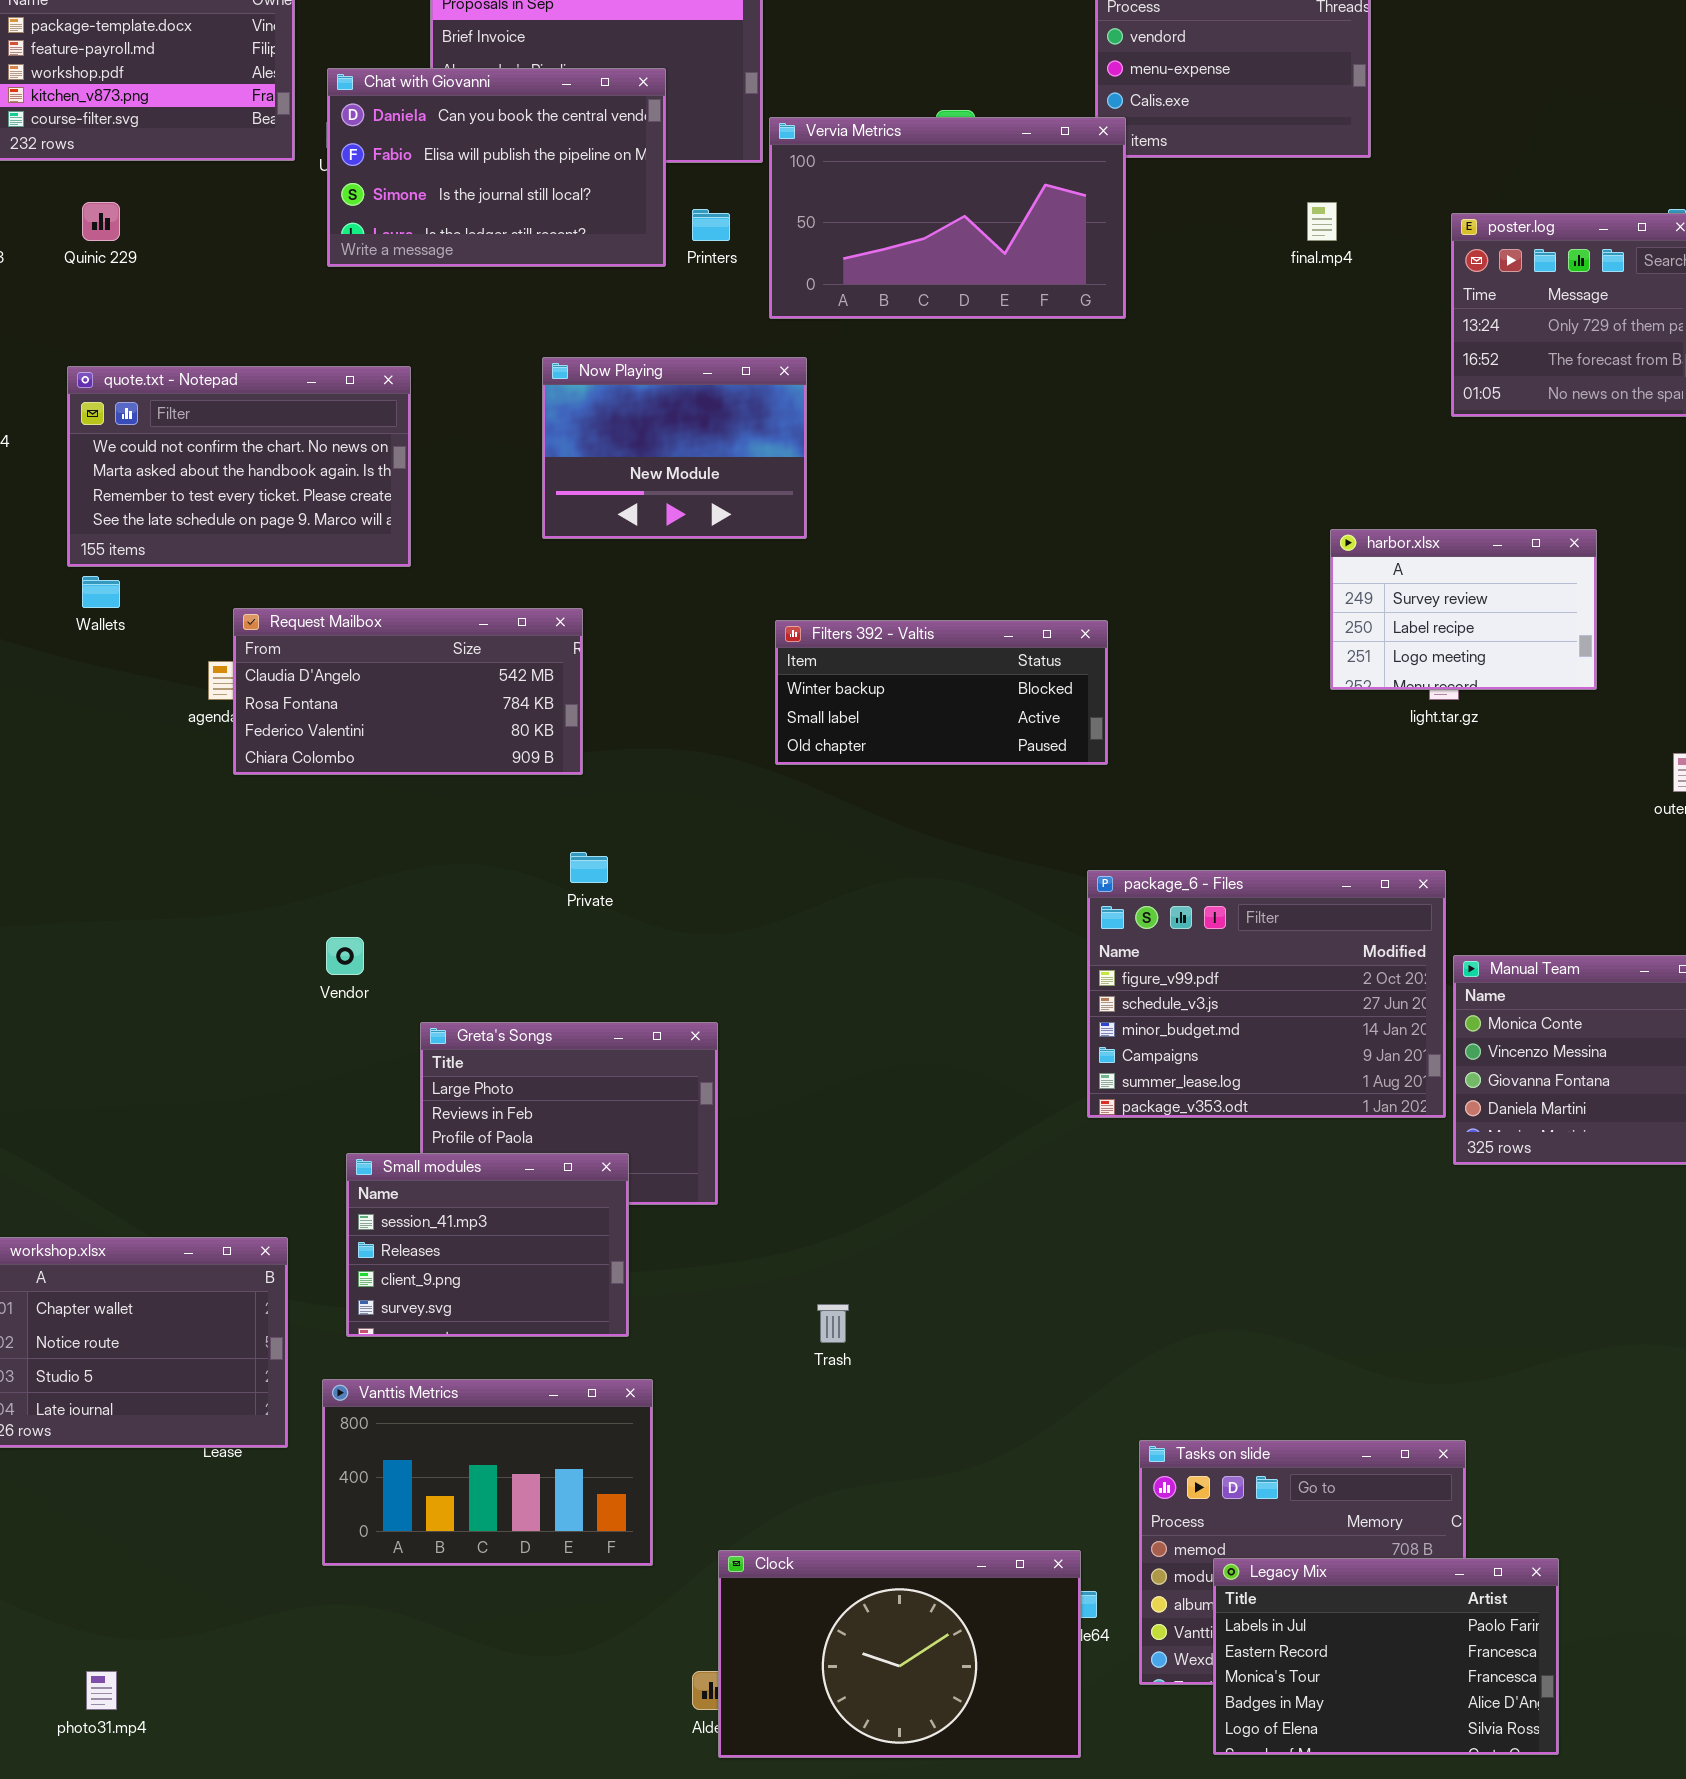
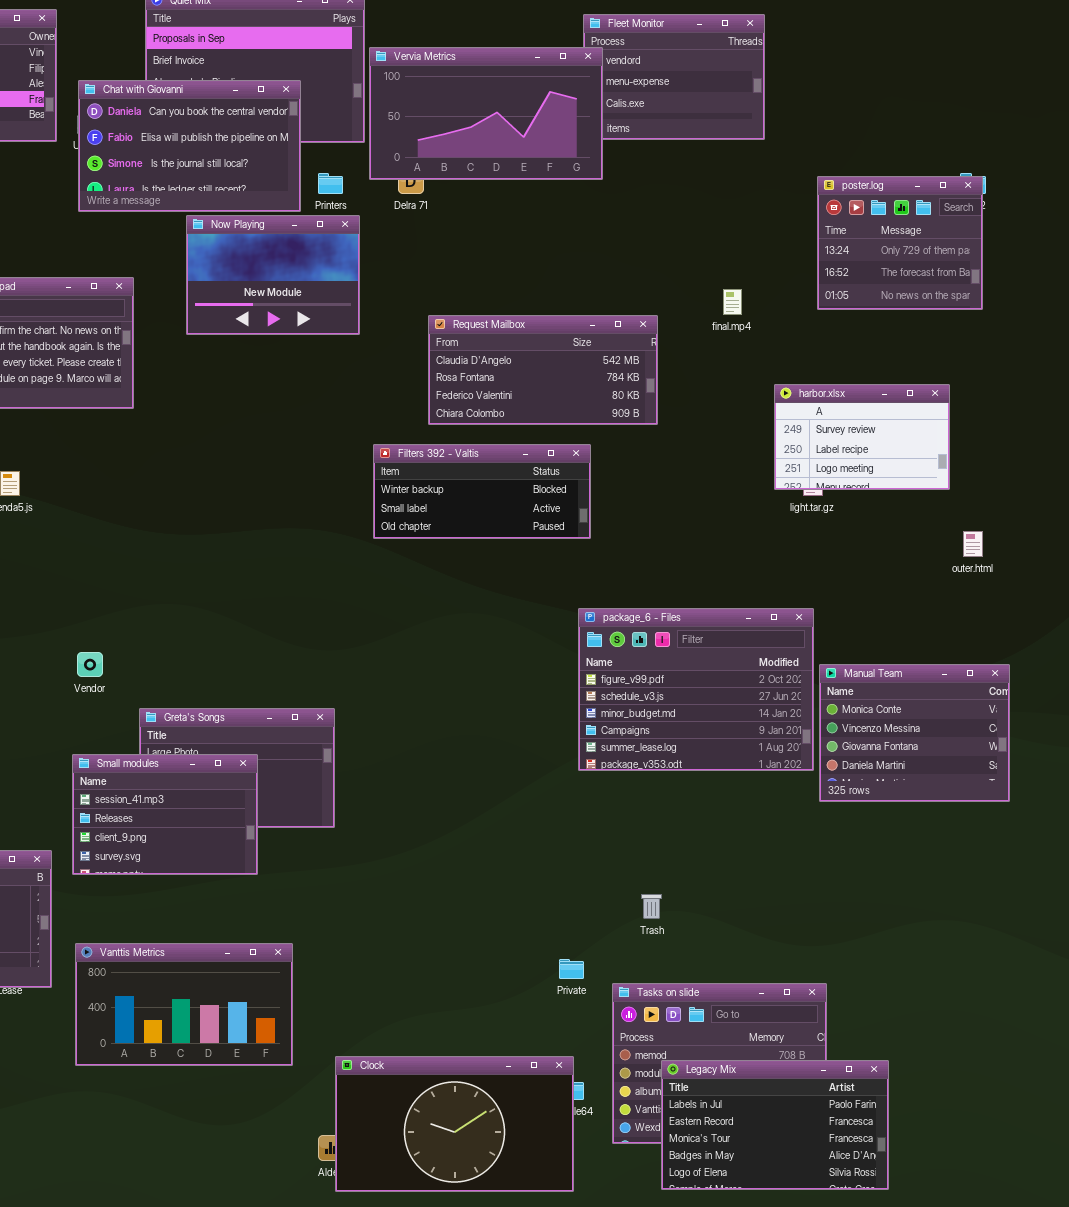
Vervia Metrics: [769,117,1126,319] -> [369,47,603,180], moved
final.mp4: [1307,202,1337,241] -> [723,289,742,315], moved
Now Playing: [542,357,807,539] -> [186,215,360,335], moved
harbor.xlsx: [1330,529,1597,690] -> [774,384,950,490], moved
Request Mailbox: [233,608,583,775] -> [428,315,658,425], moved
Private: [570,852,608,883] -> [559,959,584,979], moved
Small modules: [346,1153,629,1337] -> [72,754,258,875], moved
Trash: [817,1304,849,1343] -> [641,894,662,919], moved

